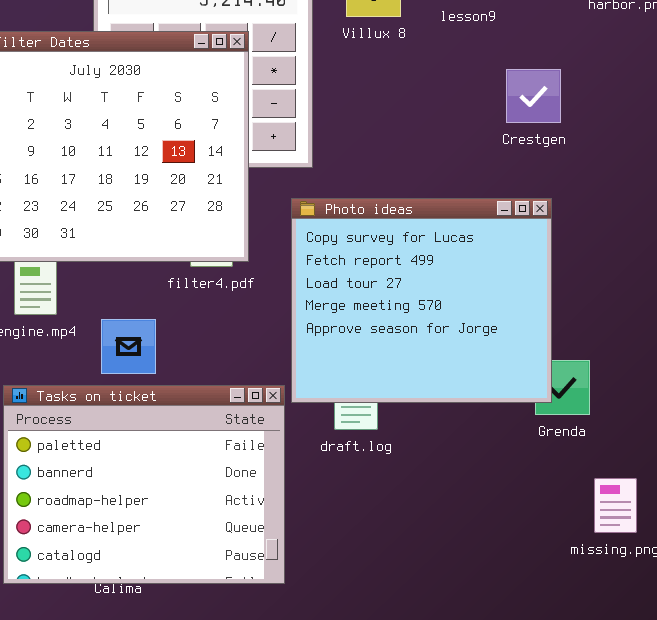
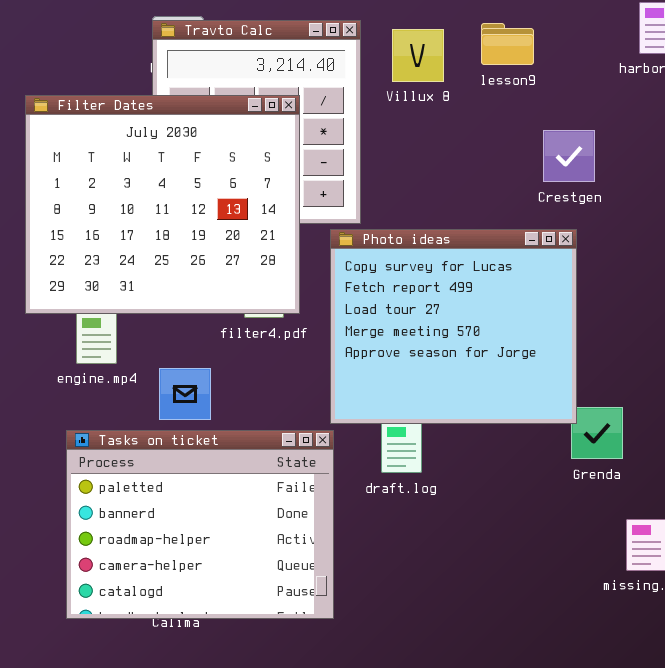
Photo ideas: [291,198,552,403] -> [330,229,577,424], moved

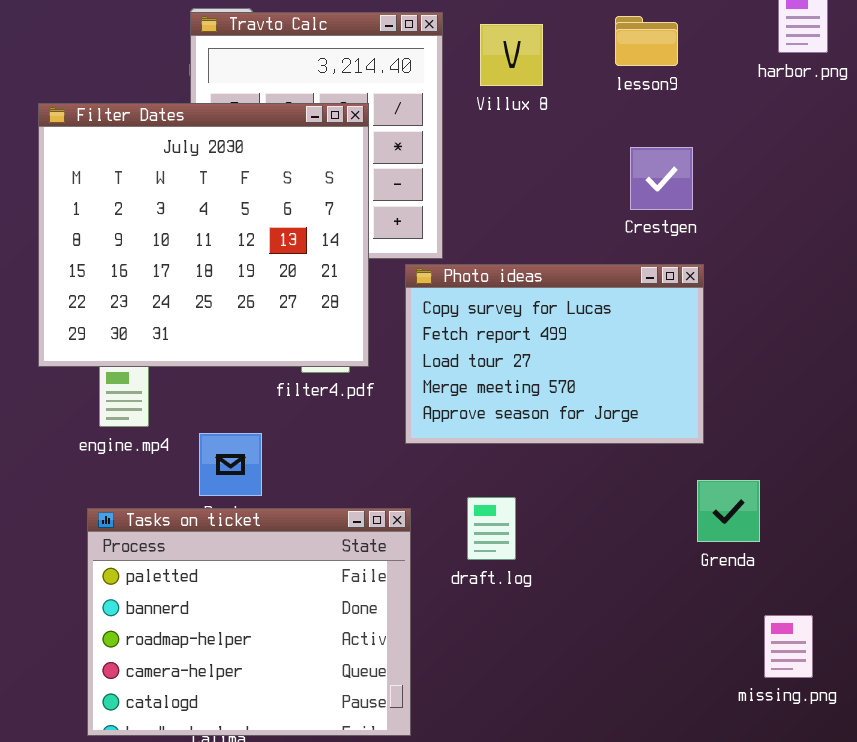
lesson9: [481,23,534,65] -> [615,16,678,66], moved
Crestgen: [543,130,595,182] -> [630,147,693,210], moved
Photo ideas: [330,229,577,424] -> [405,264,704,444], resized

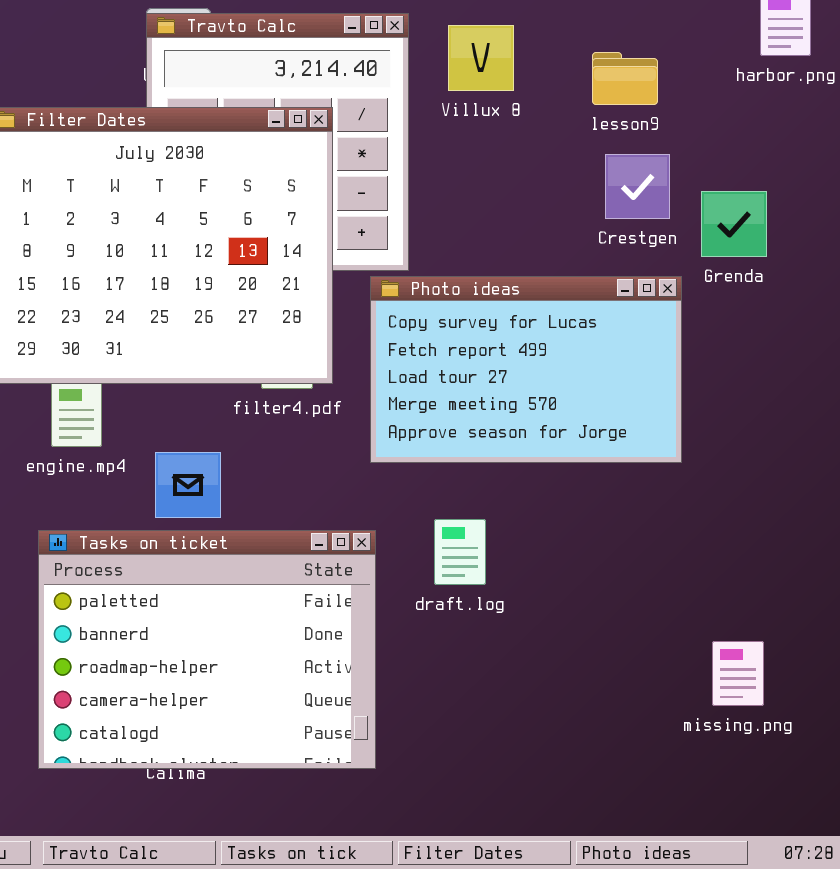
lesson9: [615,16,678,66] -> [592,52,658,105], moved
Grenda: [697,480,760,542] -> [701,191,767,257], moved
missing.png: [764,615,813,678] -> [712,641,764,706], moved

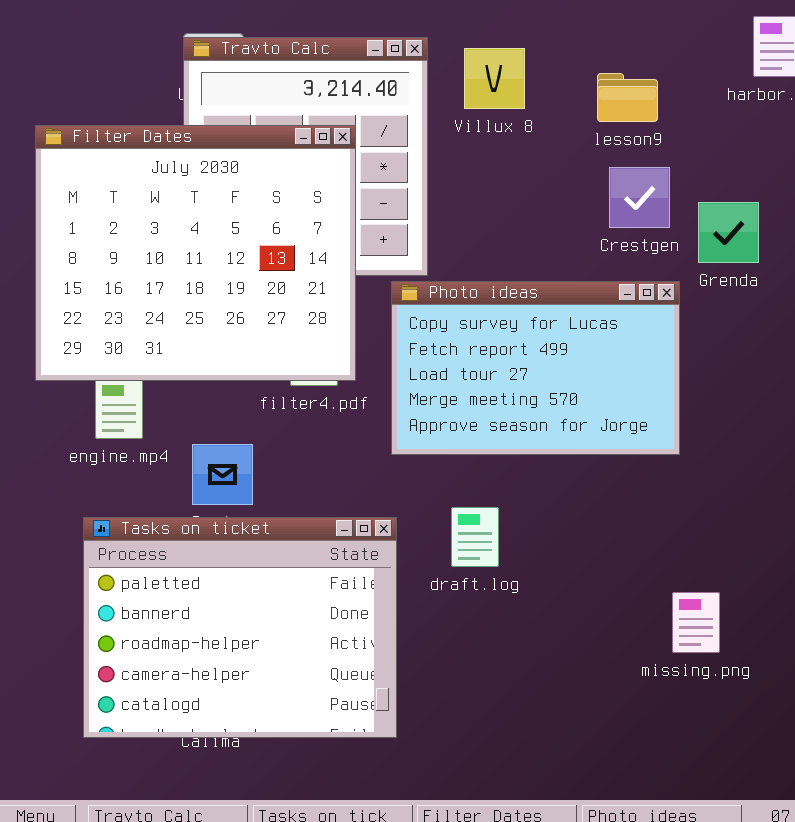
missing.png: [712,641,764,706] -> [672,592,720,653], moved

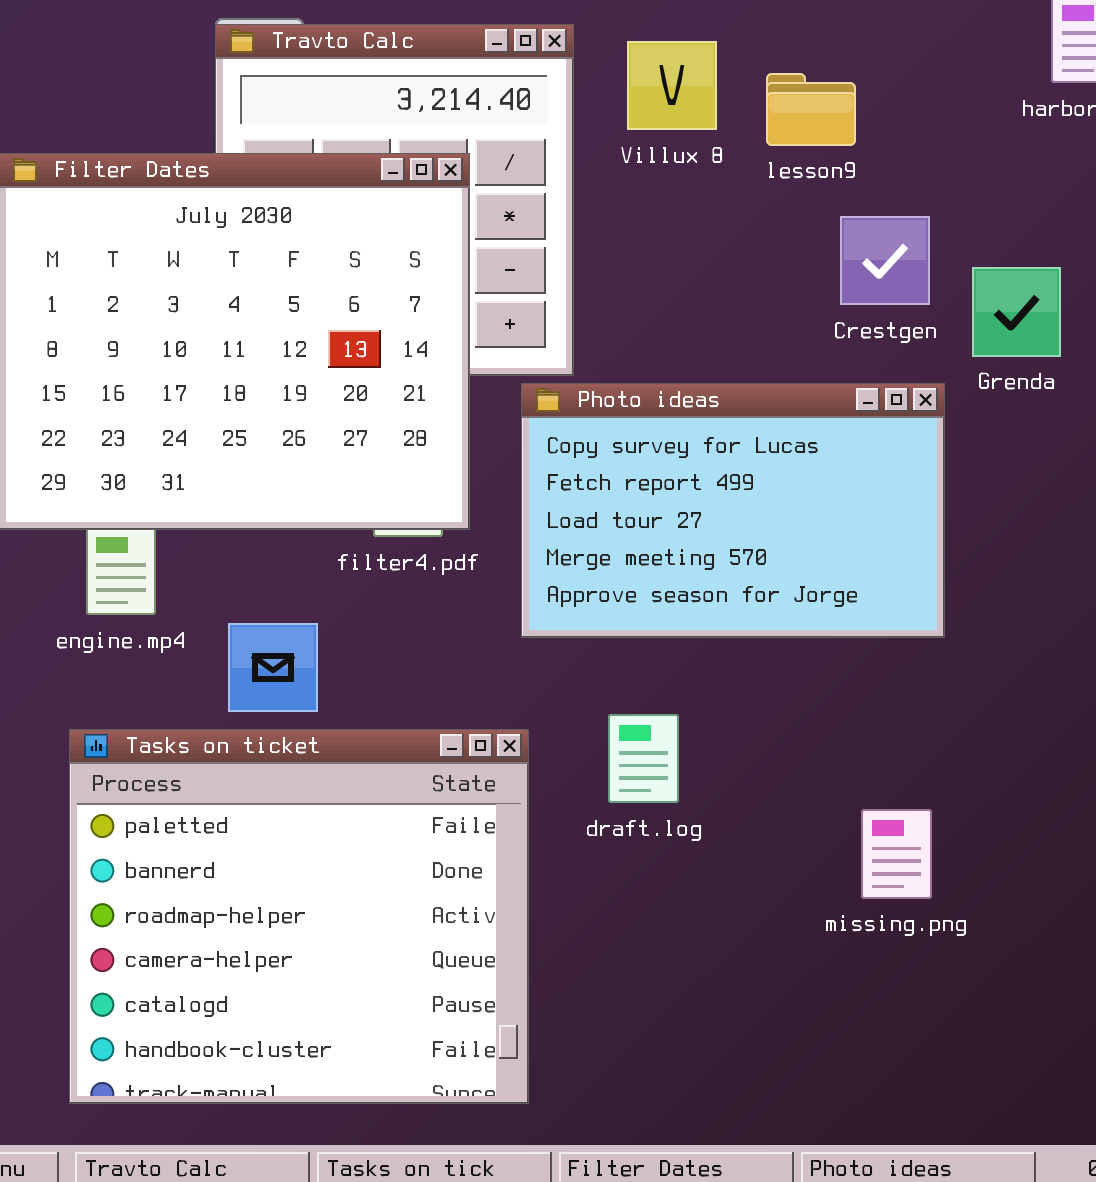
lesson9: [597,73,658,122] -> [766,73,856,146], moved
Tasks on ticket: [83,517,397,738] -> [69,729,529,1104], resized
missing.png: [672,592,720,653] -> [861,809,932,899], moved

